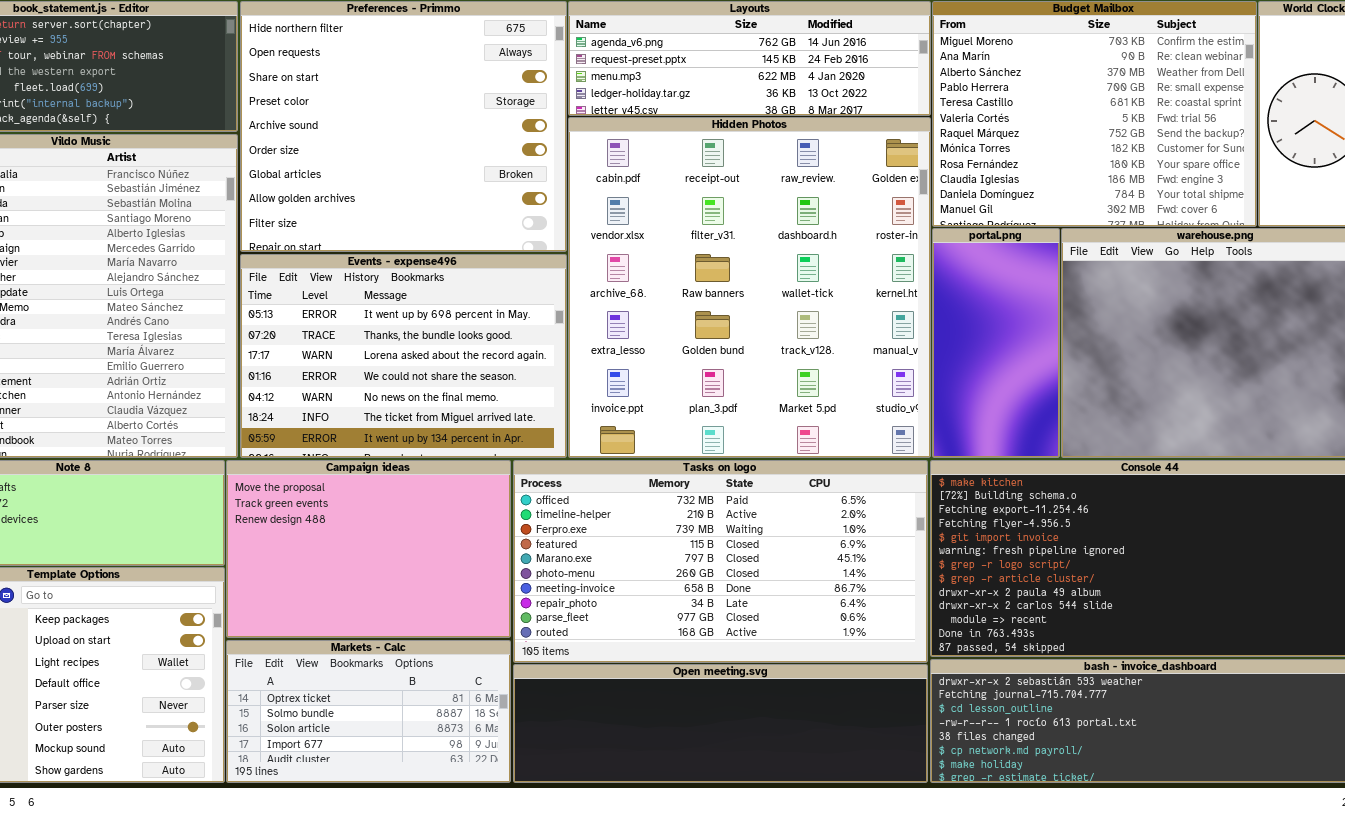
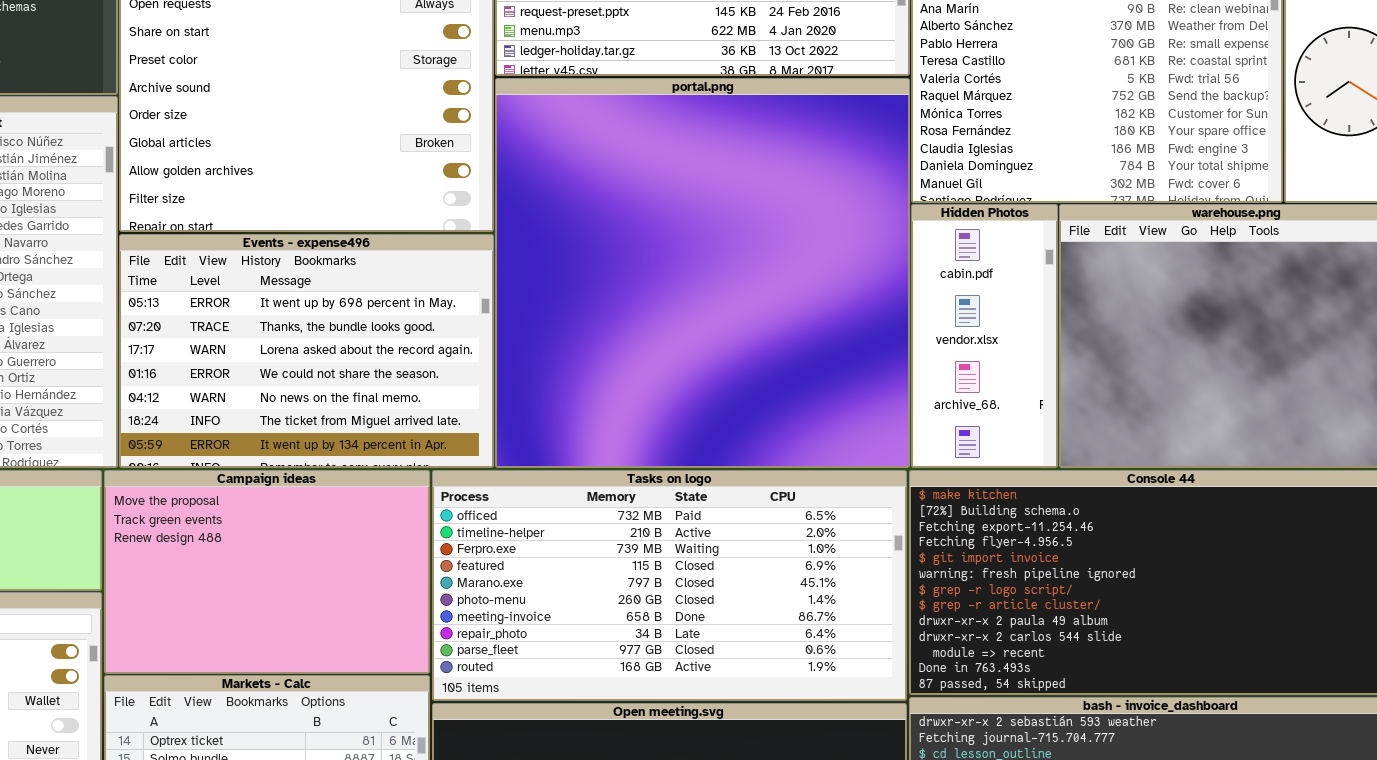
Hidden Photos: [568,117,931,458] -> [911,204,1058,468], moved, resized
portal.png: [932,228,1060,458] -> [495,78,910,468], moved, resized

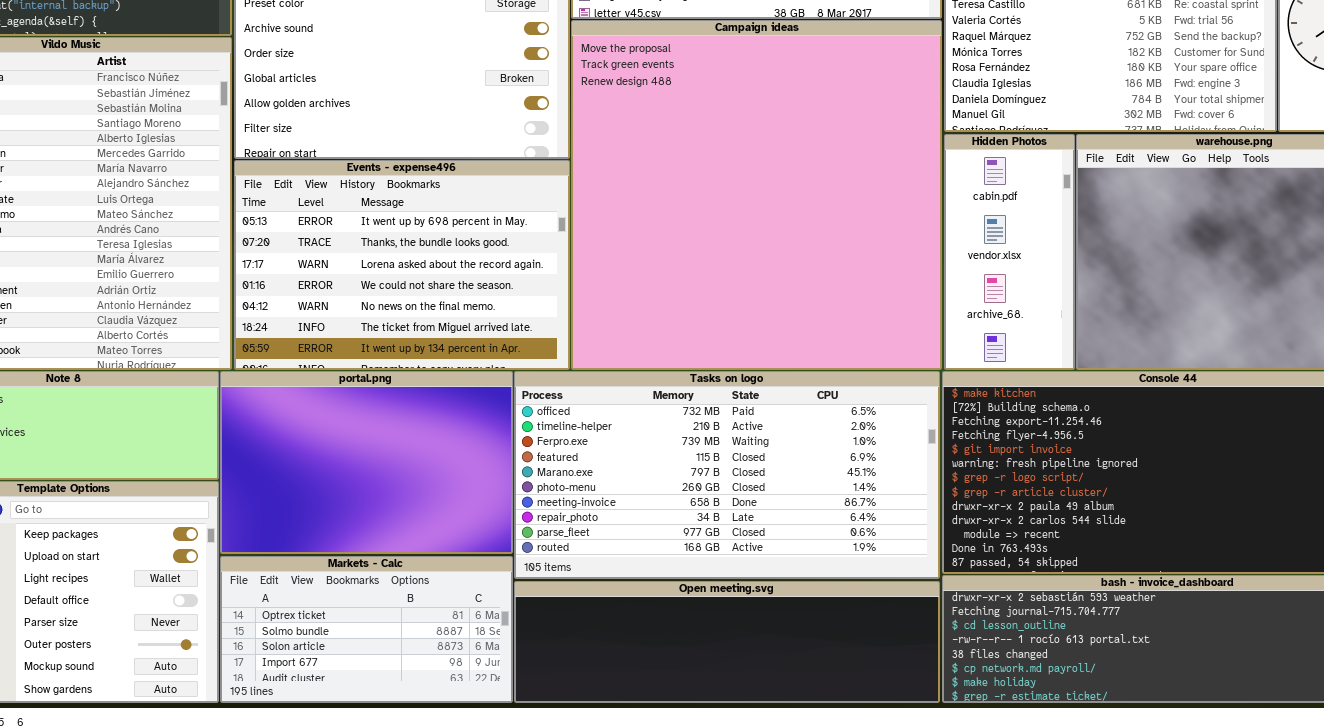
portal.png: [495,78,910,468] -> [220,371,513,554], moved, resized
Campaign ideas: [104,470,430,674] -> [571,20,942,370], moved, resized

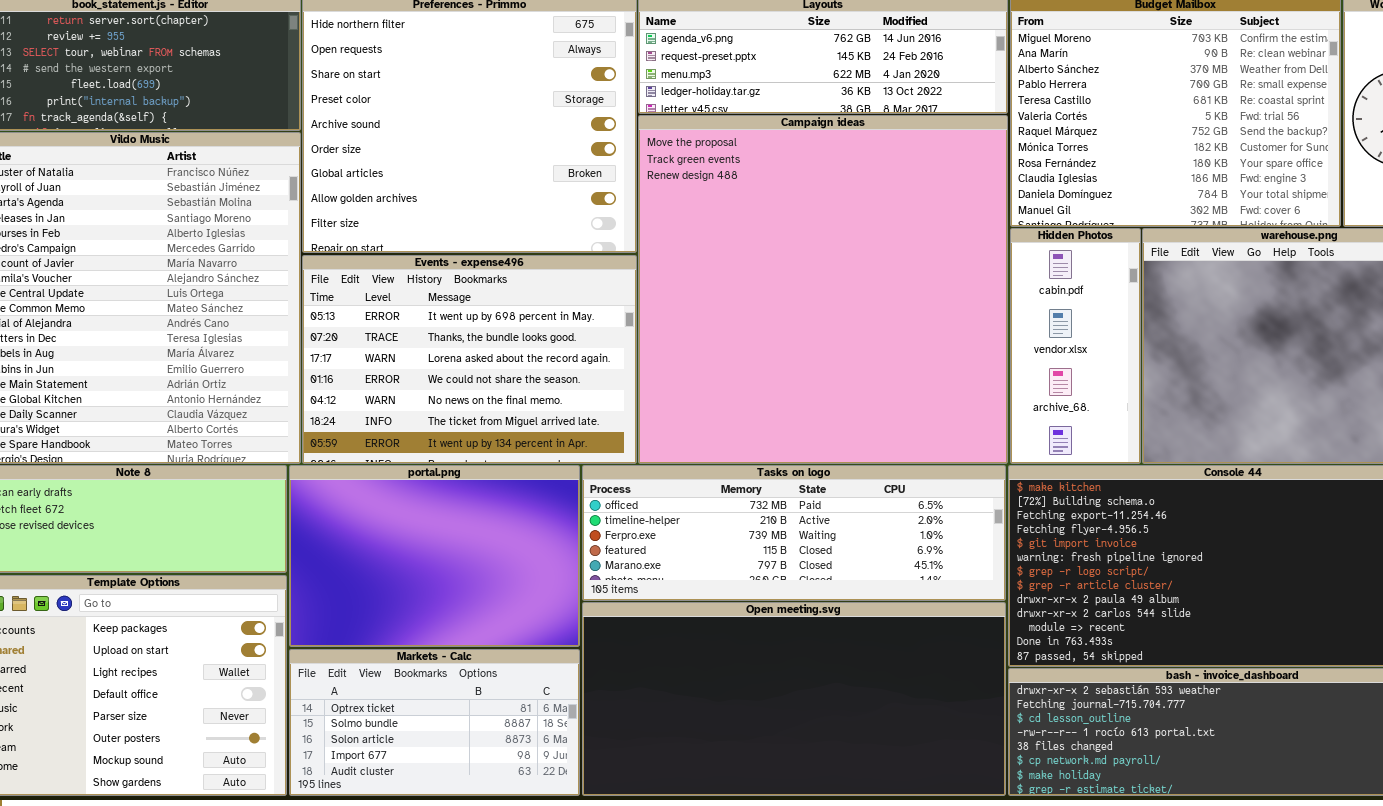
Tasks on logo: [514,371,940,579] -> [582,465,1006,601], resized
Open meeting.svg: [514,581,940,703] -> [582,602,1006,796], resized

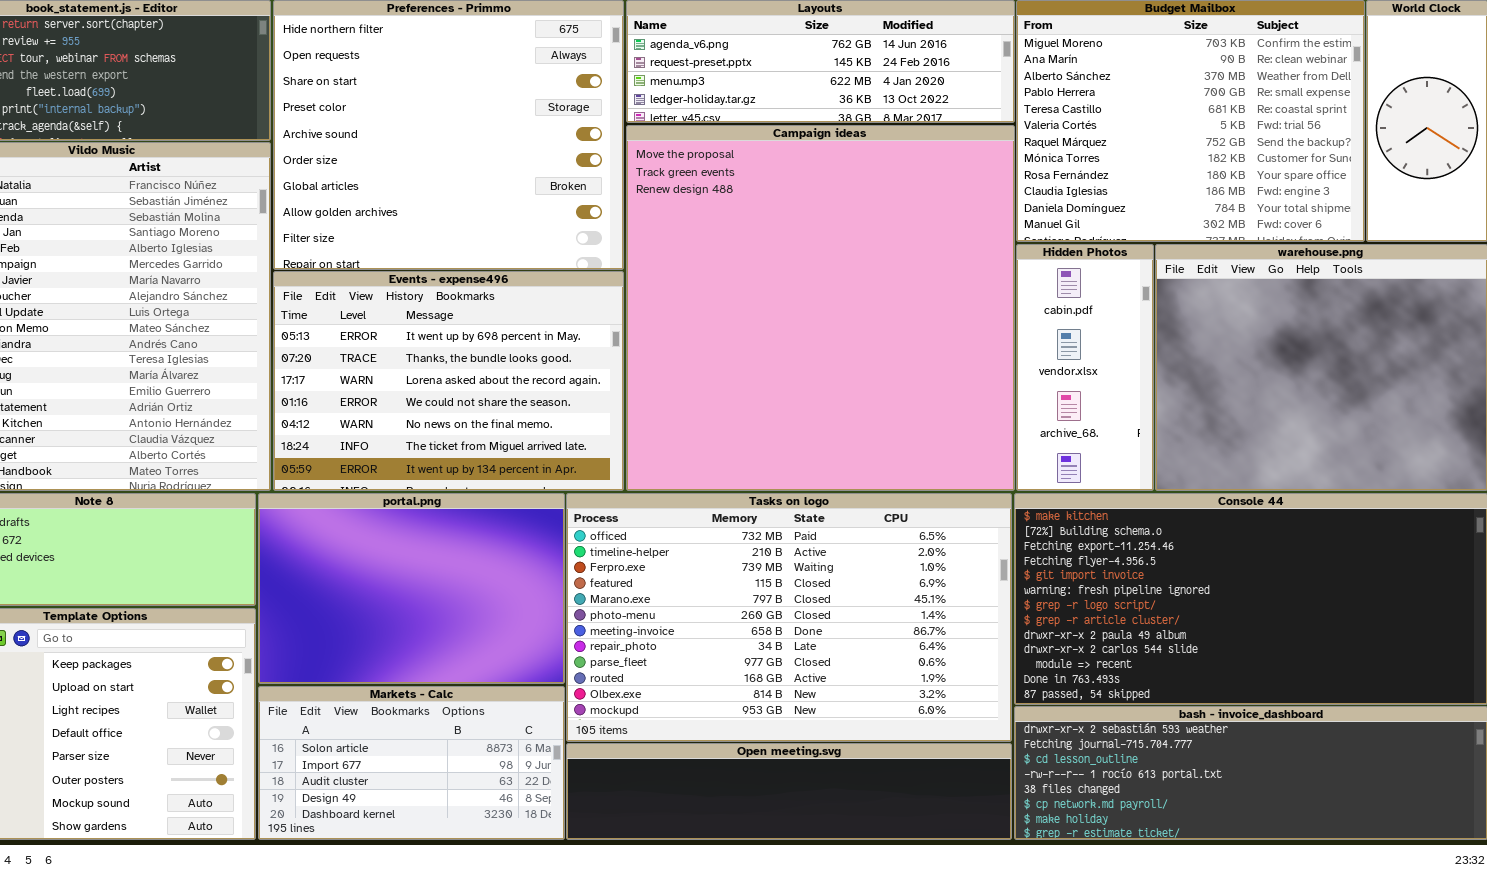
Tasks on logo: [582,465,1006,601] -> [566,493,1012,742], resized
Open meeting.svg: [582,602,1006,796] -> [566,743,1012,840], resized
Markets - Calc: [289,649,580,796] -> [258,686,565,840], scrolled down 2 rows

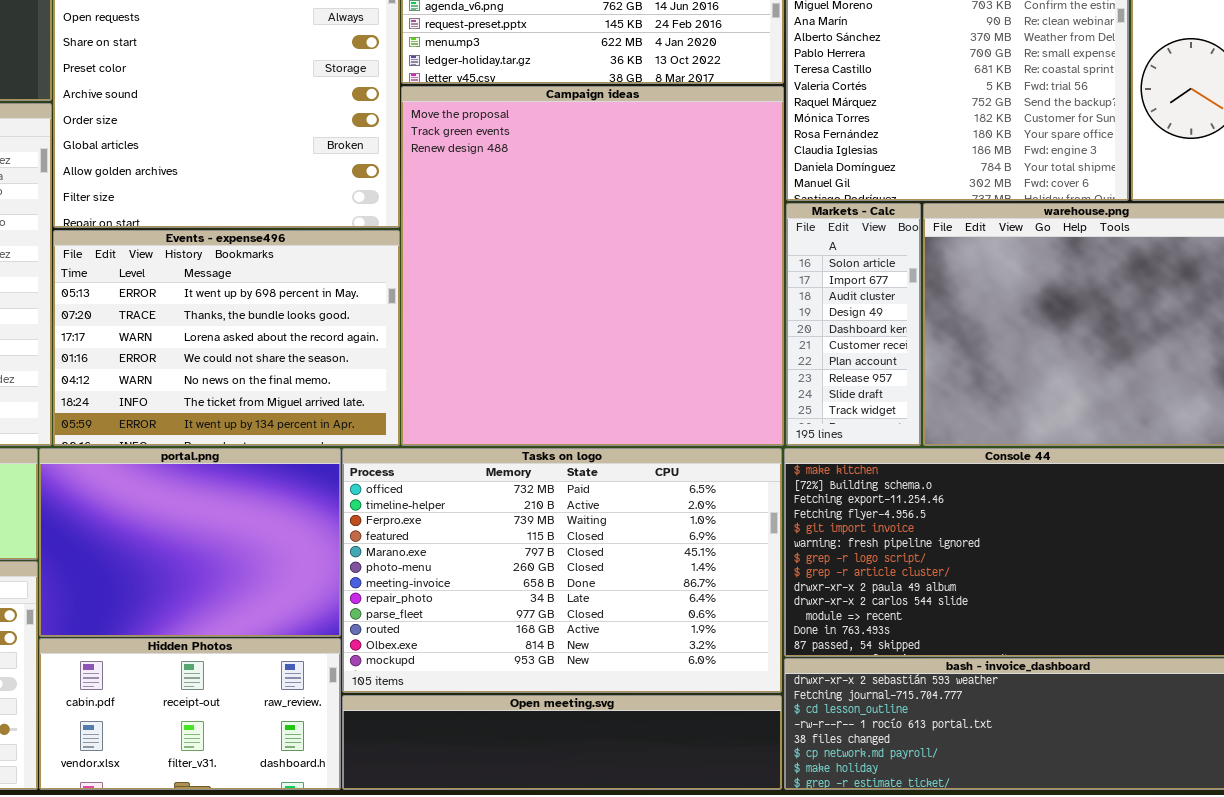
Hidden Photos: [1016,244,1154,491] -> [39,638,341,790], moved, resized
Markets - Calc: [258,686,565,840] -> [786,203,921,446], moved, resized

